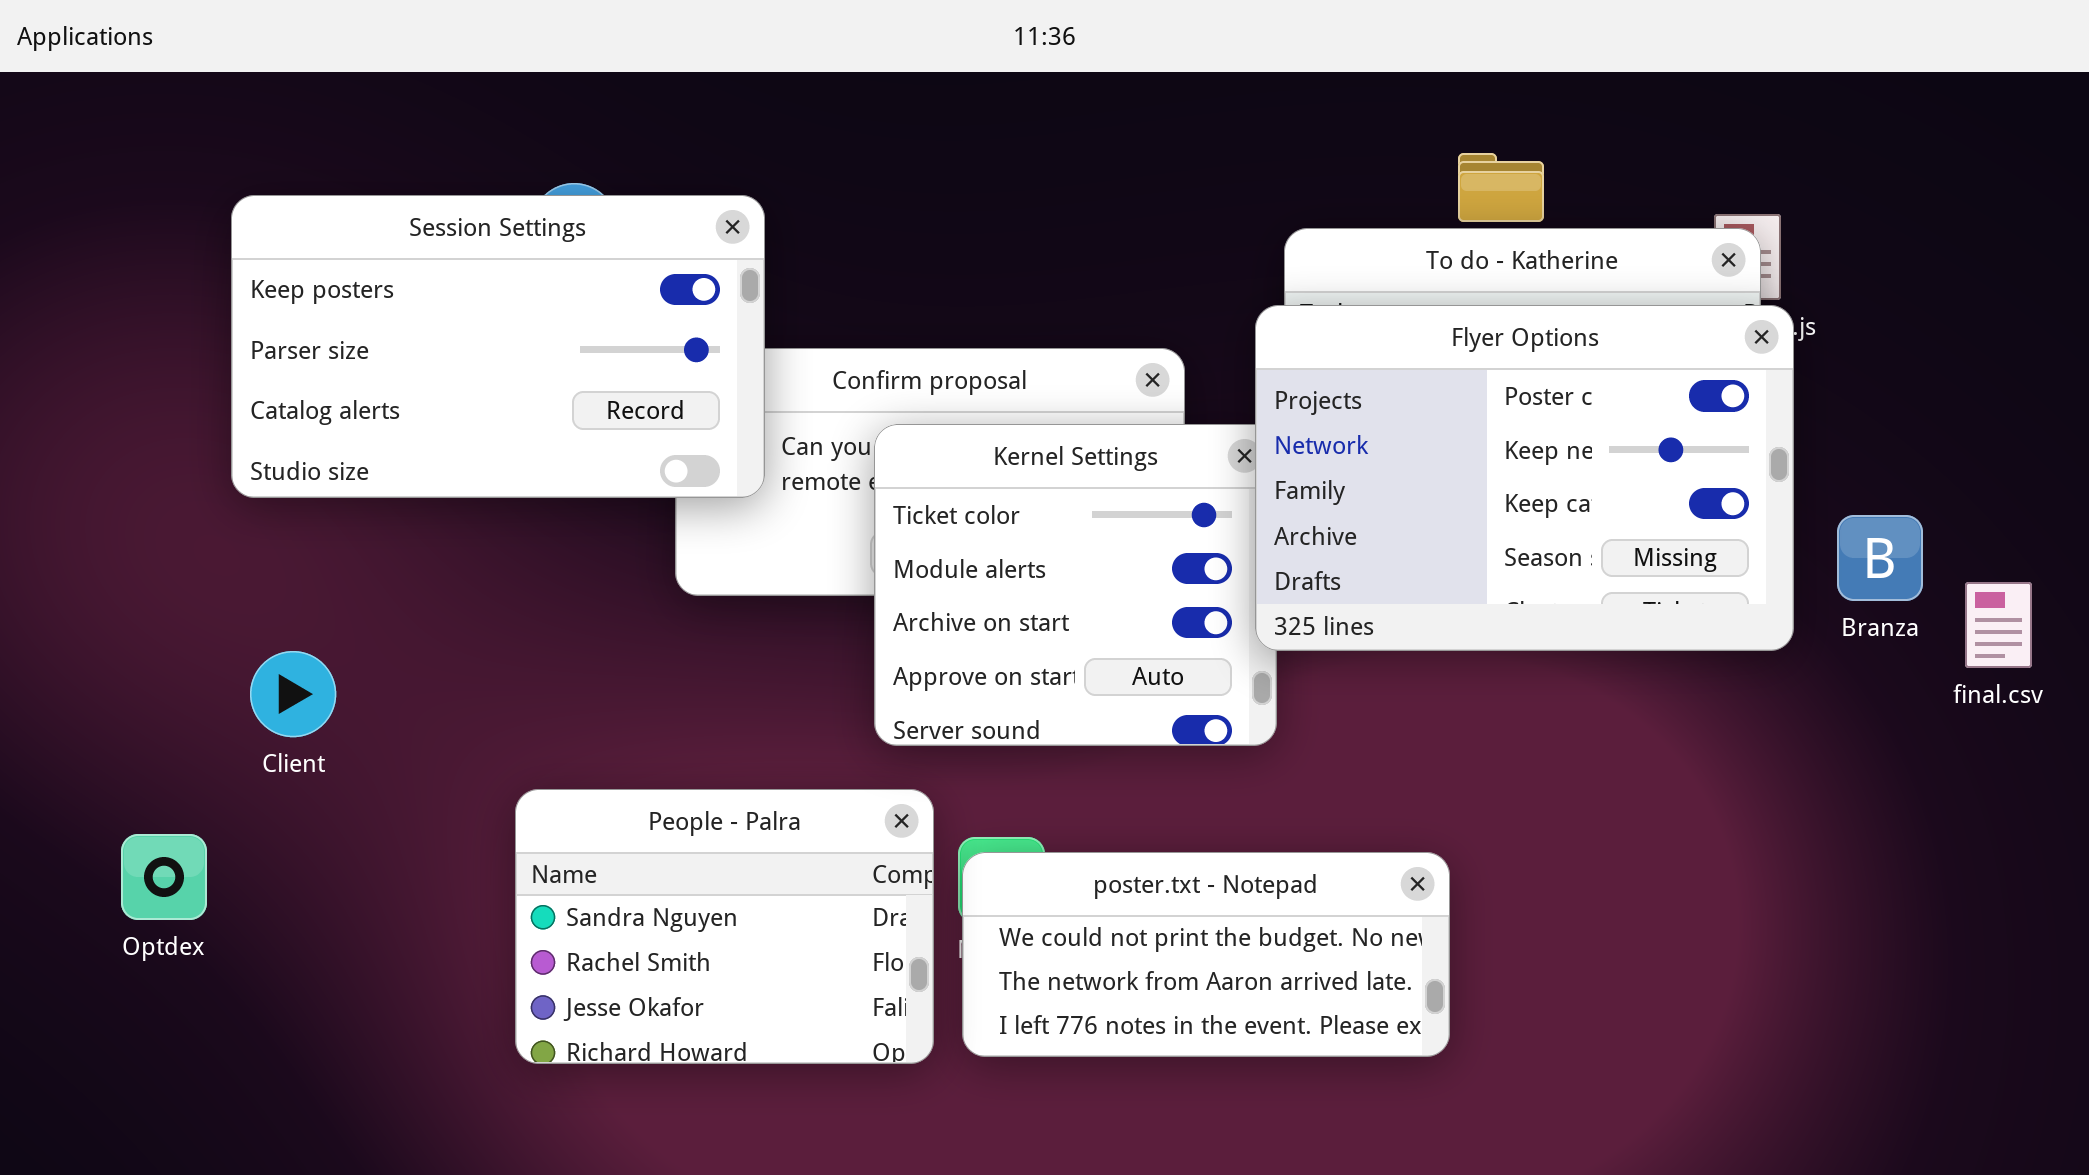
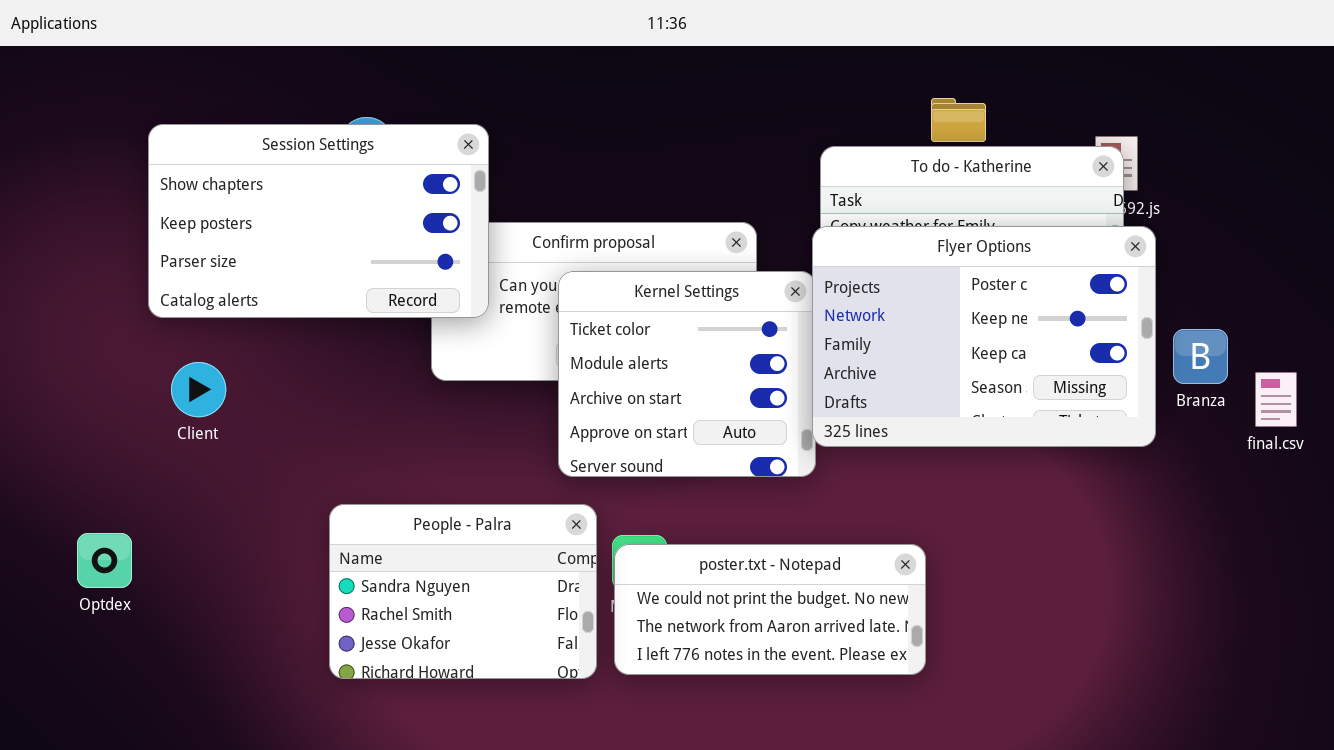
Session Settings: [231,195,765,498] -> [148,124,489,318], scrolled up 1 row
Flyer Options: [1255,305,1794,651] -> [812,226,1156,447], moved
Client: [250,651,336,737] -> [171,362,226,417], moved

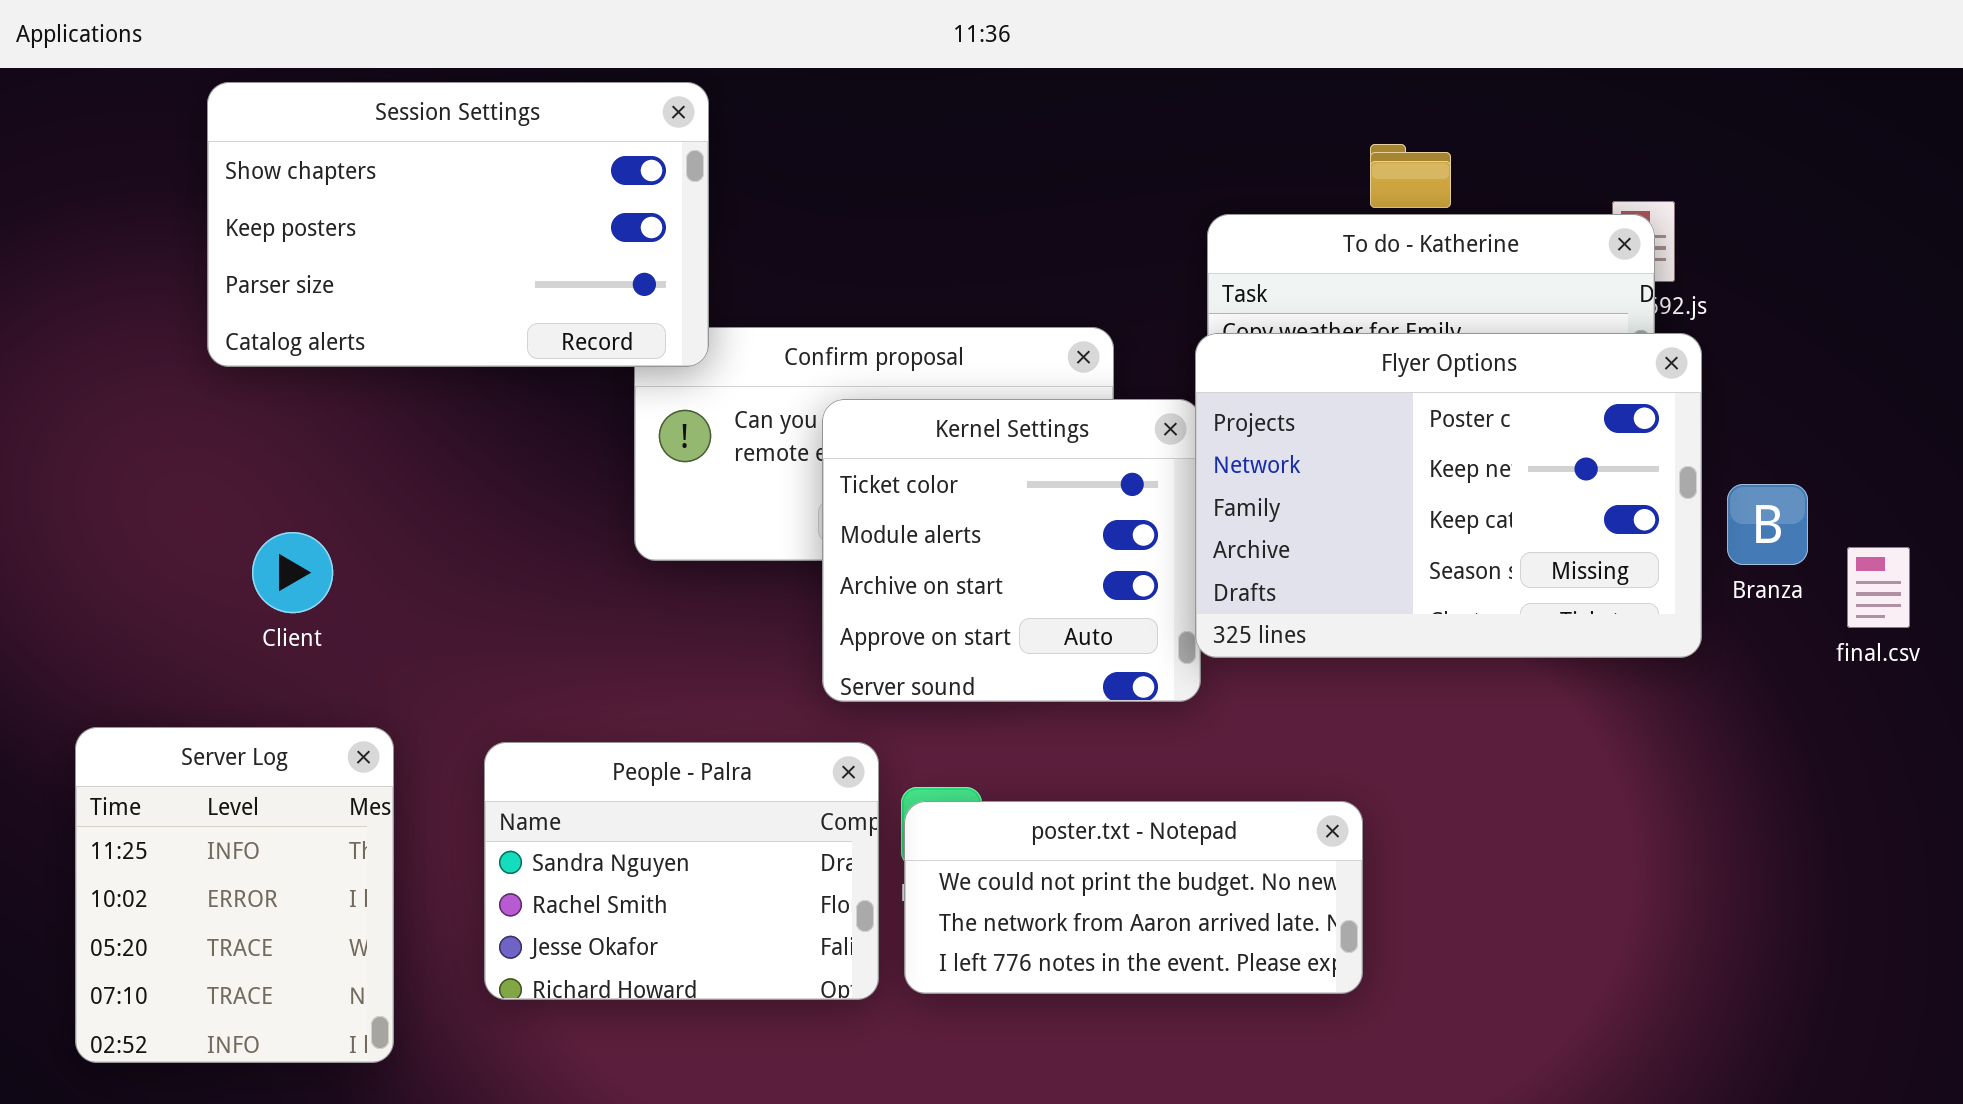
Session Settings: [148,124,489,318] -> [207,82,709,367], moved
Server Log: none -> [75,727,394,1063], opened

